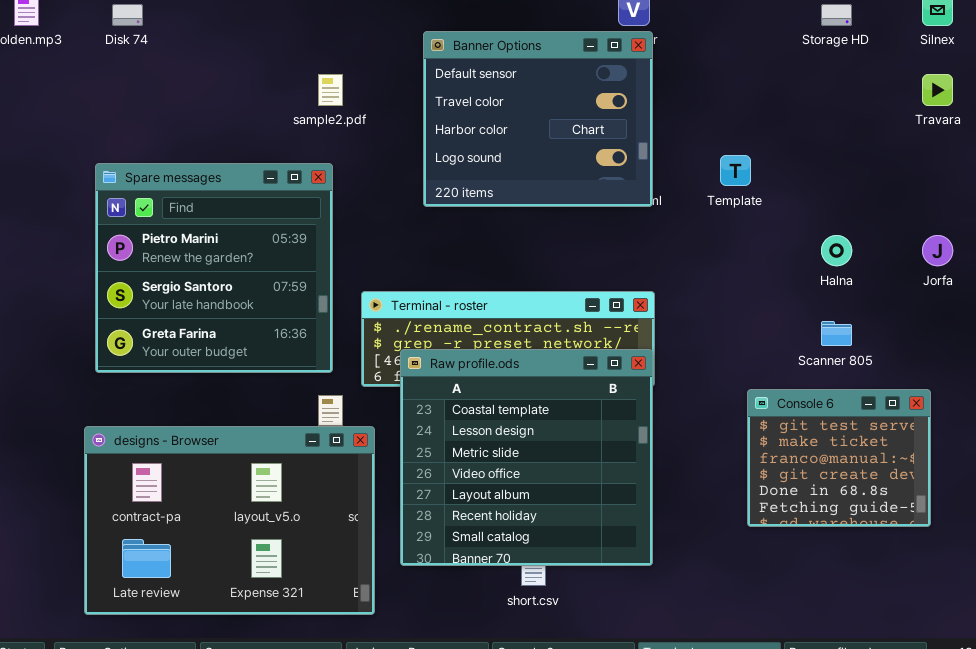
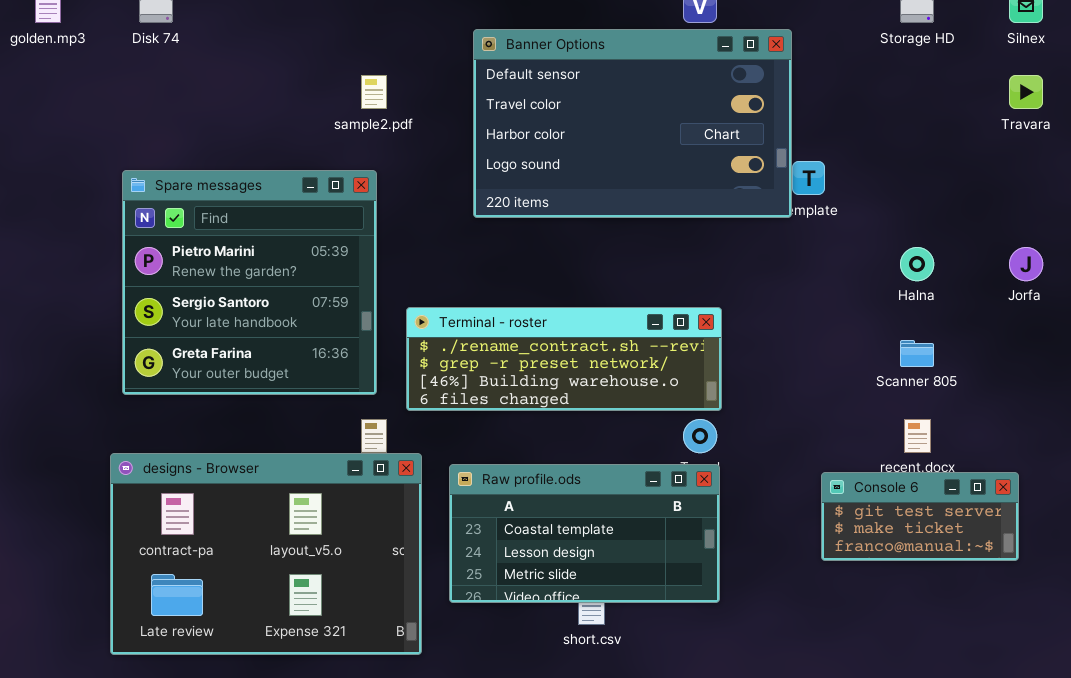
Banner Options: [423,31,653,207] -> [473,29,792,218], resized
Raw profile.ods: [400,349,653,566] -> [449,464,720,603], resized
Console 6: [747,389,931,527] -> [821,472,1019,561], resized

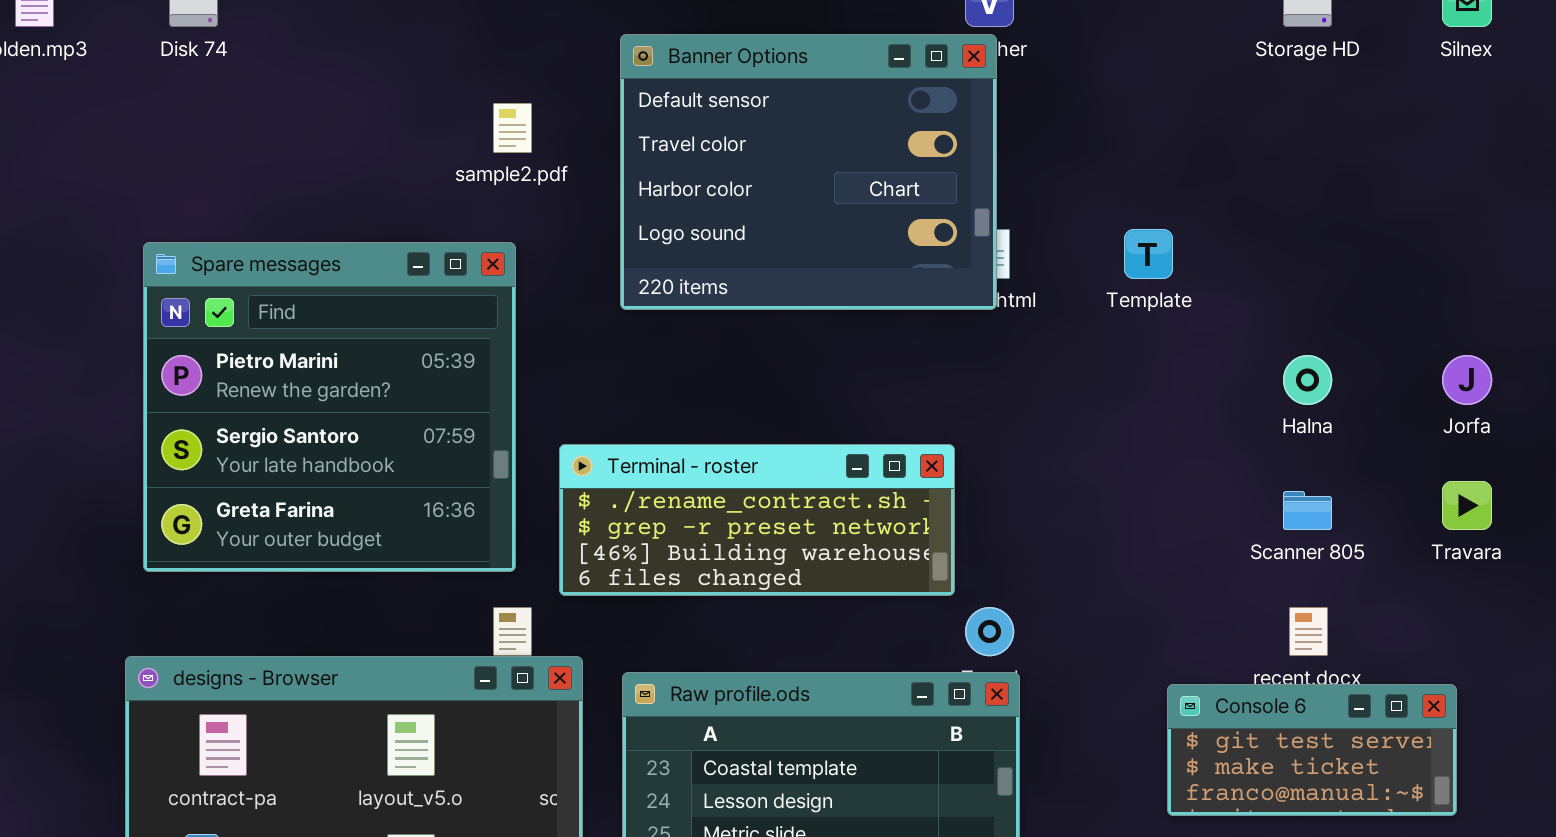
Banner Options: [473,29,792,218] -> [620,34,997,310], moved, resized
Travara: [1009,75,1043,109] -> [1442,481,1492,530], moved
Terminal - roster: [406,307,722,411] -> [559,444,955,596], resized

